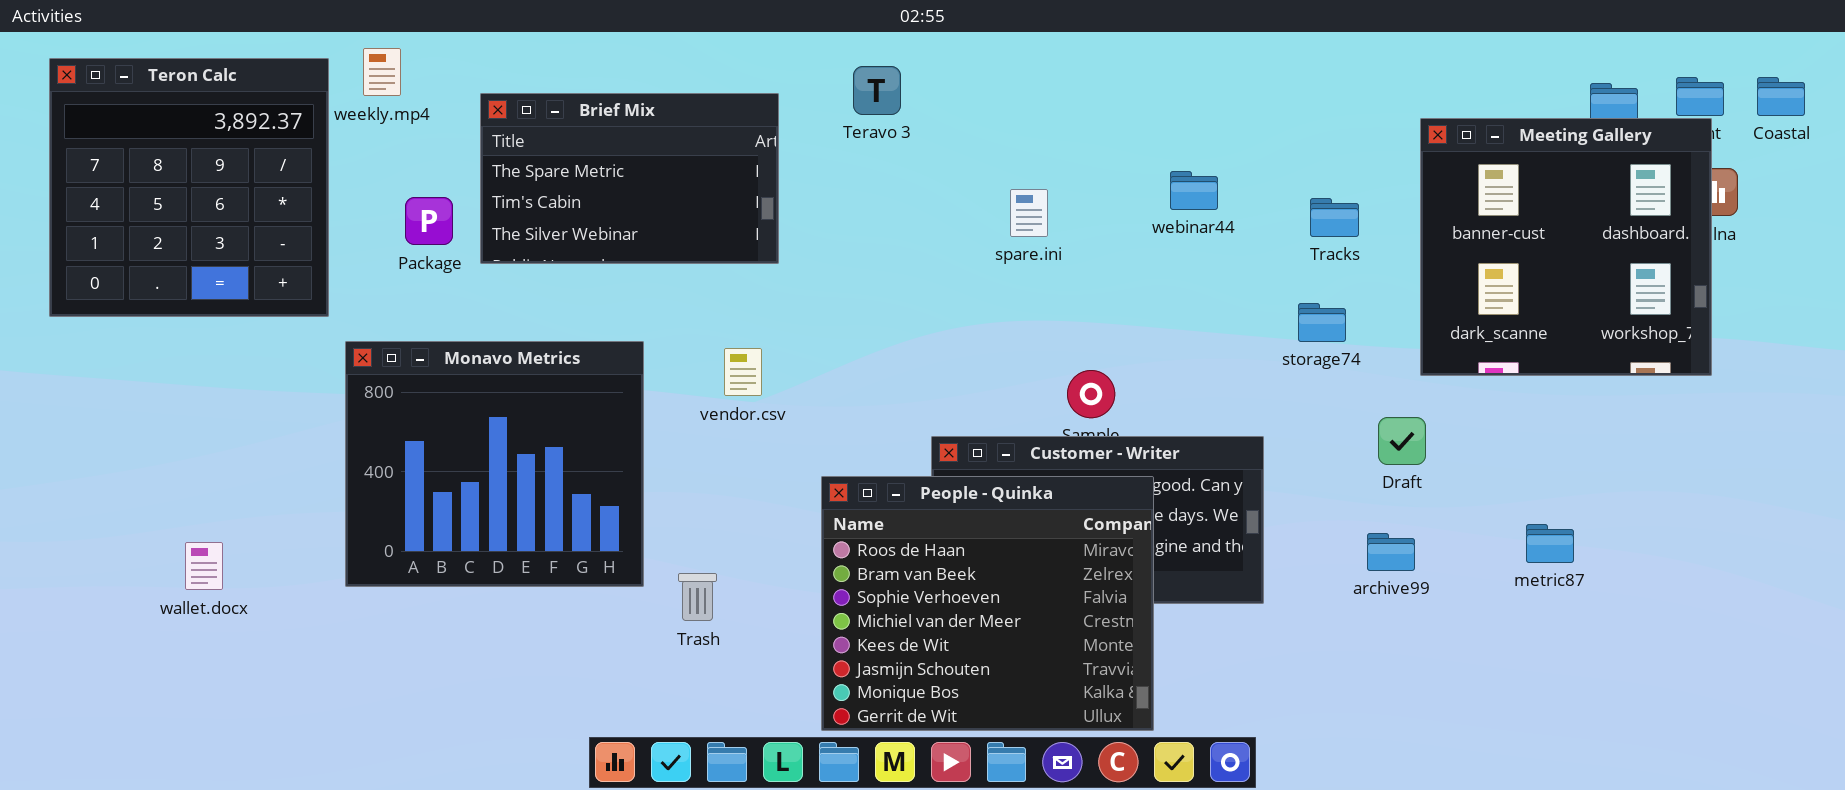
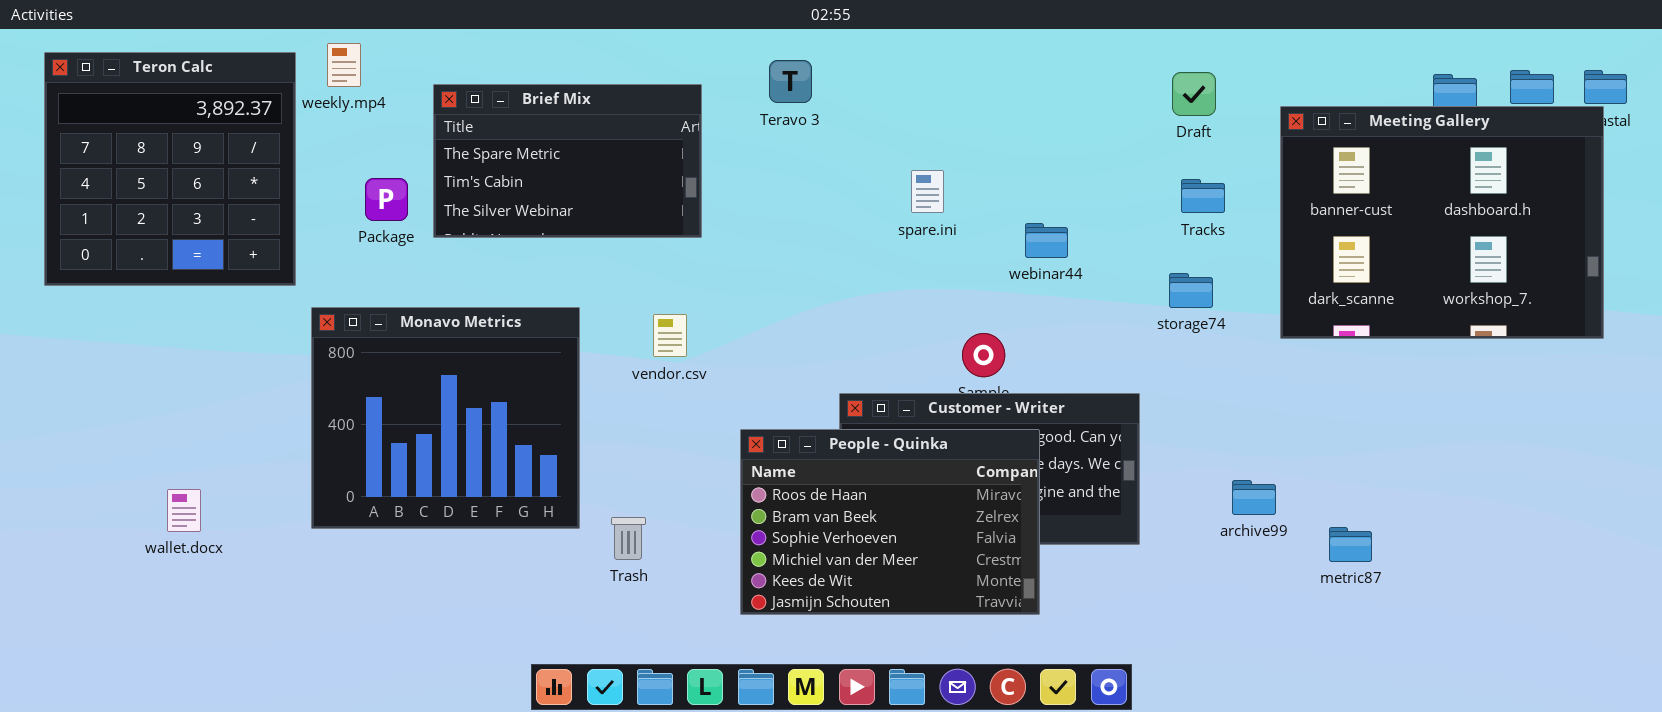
Meeting Gallery: [1420,118,1712,376] -> [1280,106,1604,339], resized
webinar44: [1170,171,1218,210] -> [1025,223,1068,258], moved
Draft: [1378,417,1426,465] -> [1172,72,1216,116], moved
People - Quinka: [821,476,1154,731] -> [740,429,1040,615], resized
metric87: [1526,524,1574,563] -> [1329,527,1372,562], moved

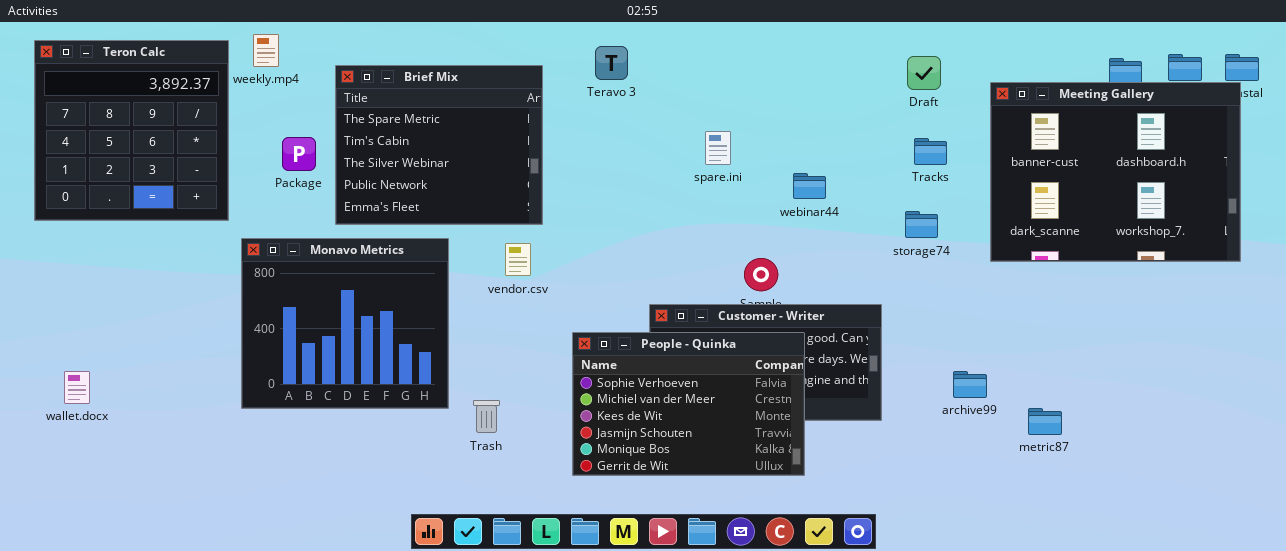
Brief Mix: [433,84,702,238] -> [335,65,543,225], resized
People - Quinka: [740,429,1040,615] -> [572,332,805,476], scrolled down 2 rows
wallet.docx: [167,489,201,532] -> [64,371,90,404], moved

